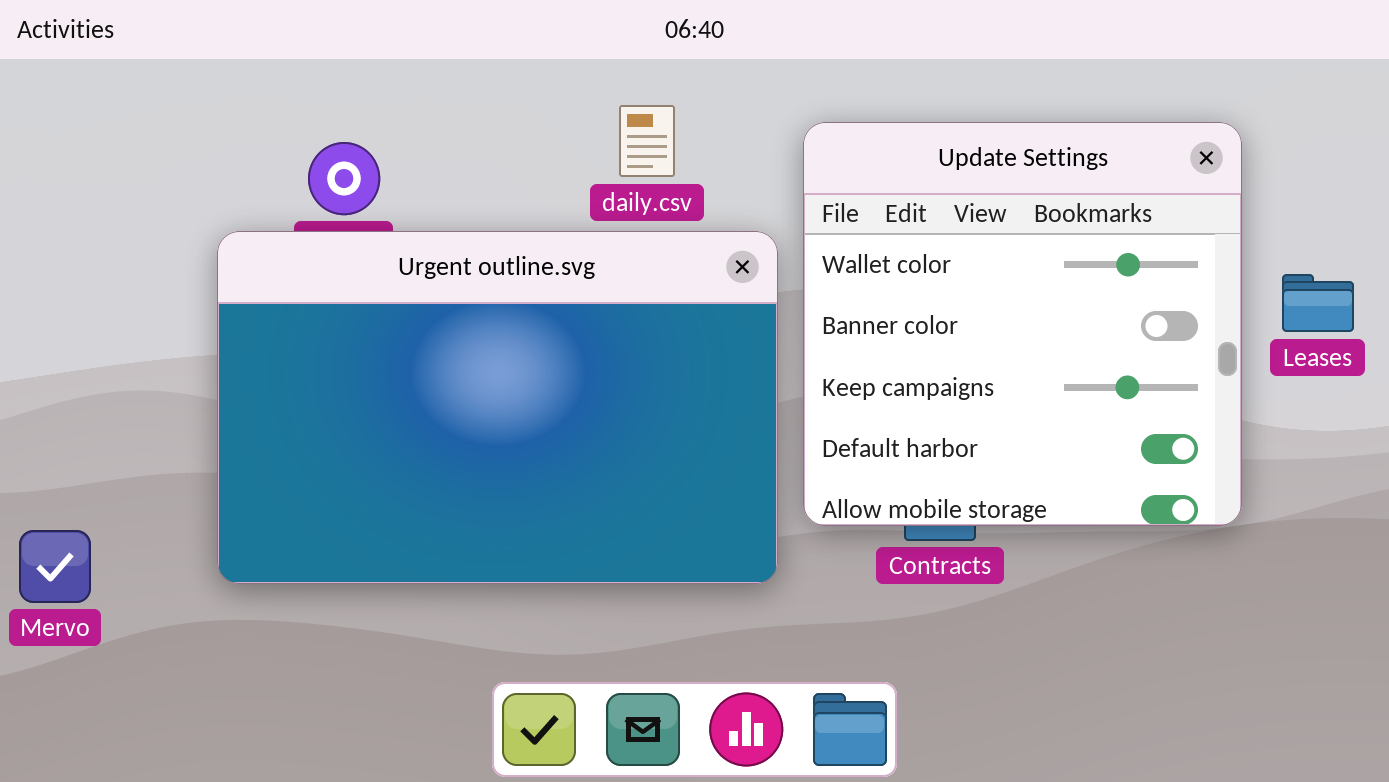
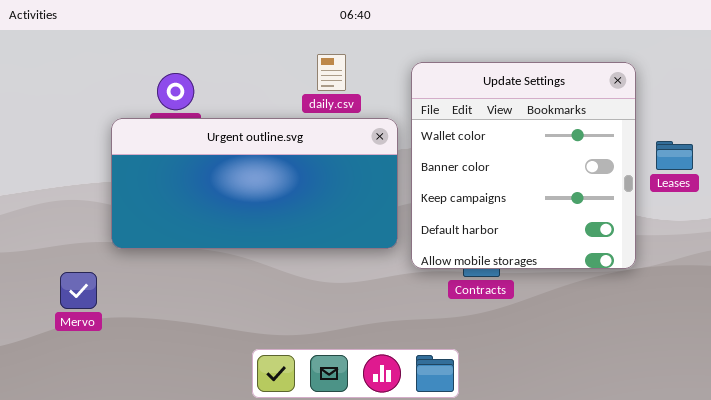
Urgent outline.svg: [217,231,778,584] -> [111,118,398,249], resized
Mervo: [19,530,91,603] -> [60,272,97,309], moved

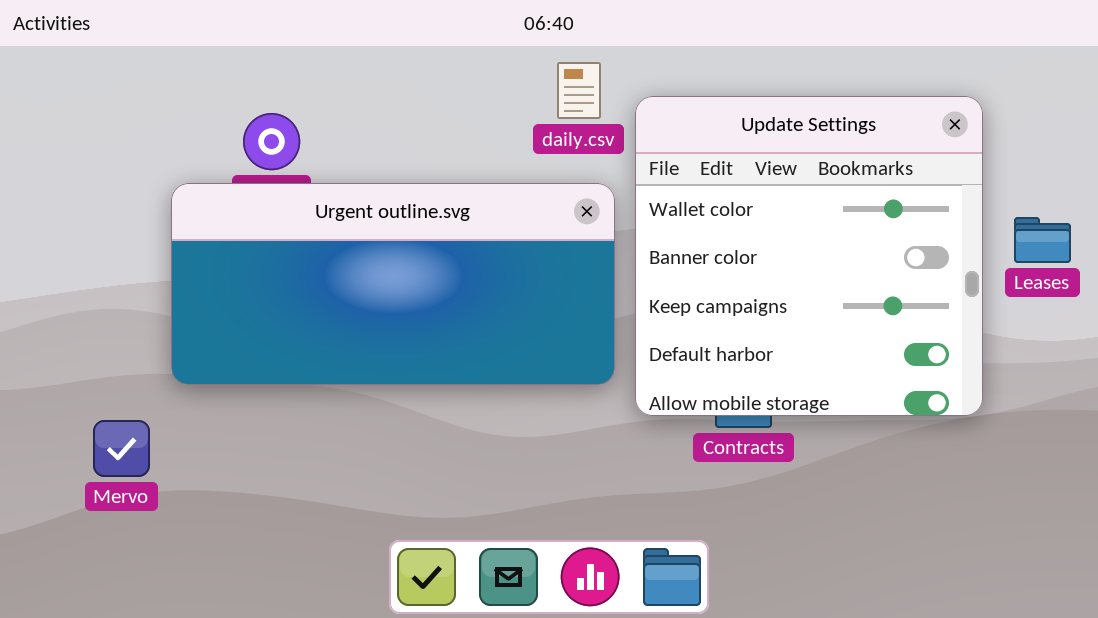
daily.csv: [317,54,346,91] -> [557,62,601,119], moved

